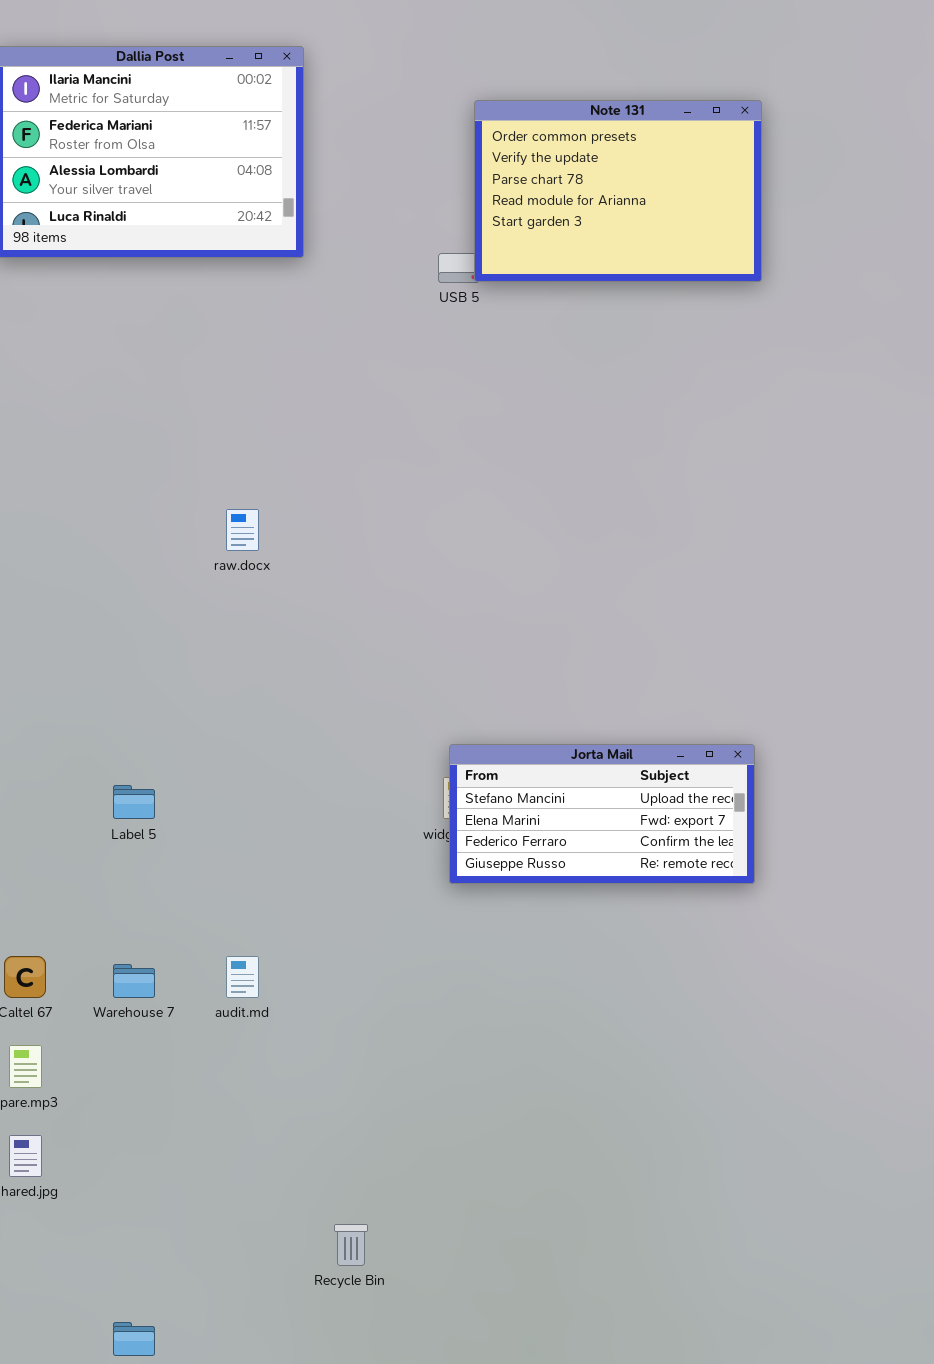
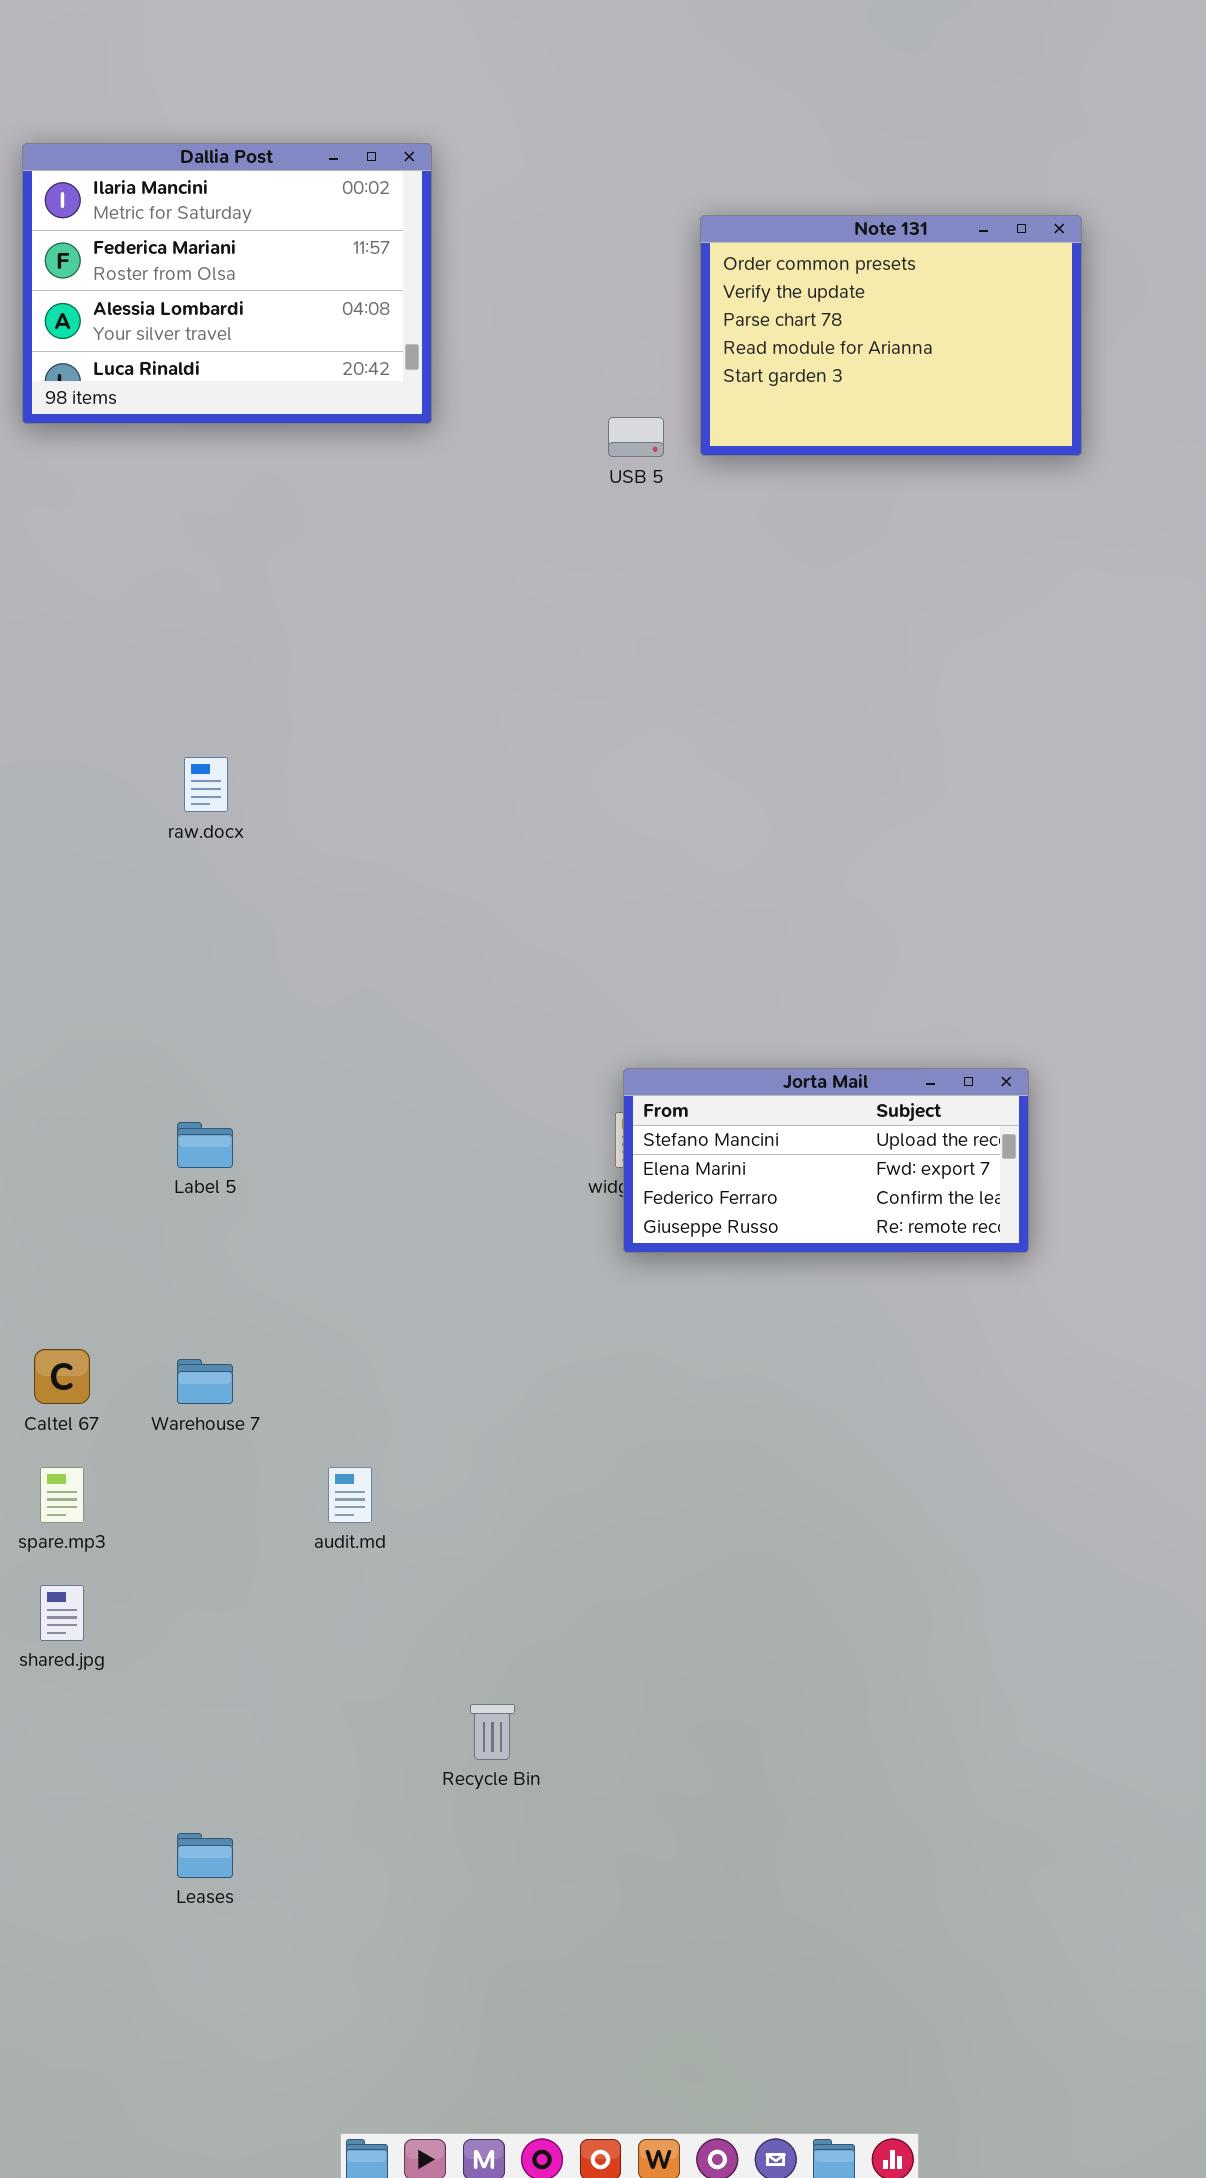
Note 131: [474,100,762,282] -> [700,215,1082,456], moved
raw.docx: [226,509,259,551] -> [184,757,228,812], moved
audit.md: [226,956,259,998] -> [328,1467,372,1523], moved

